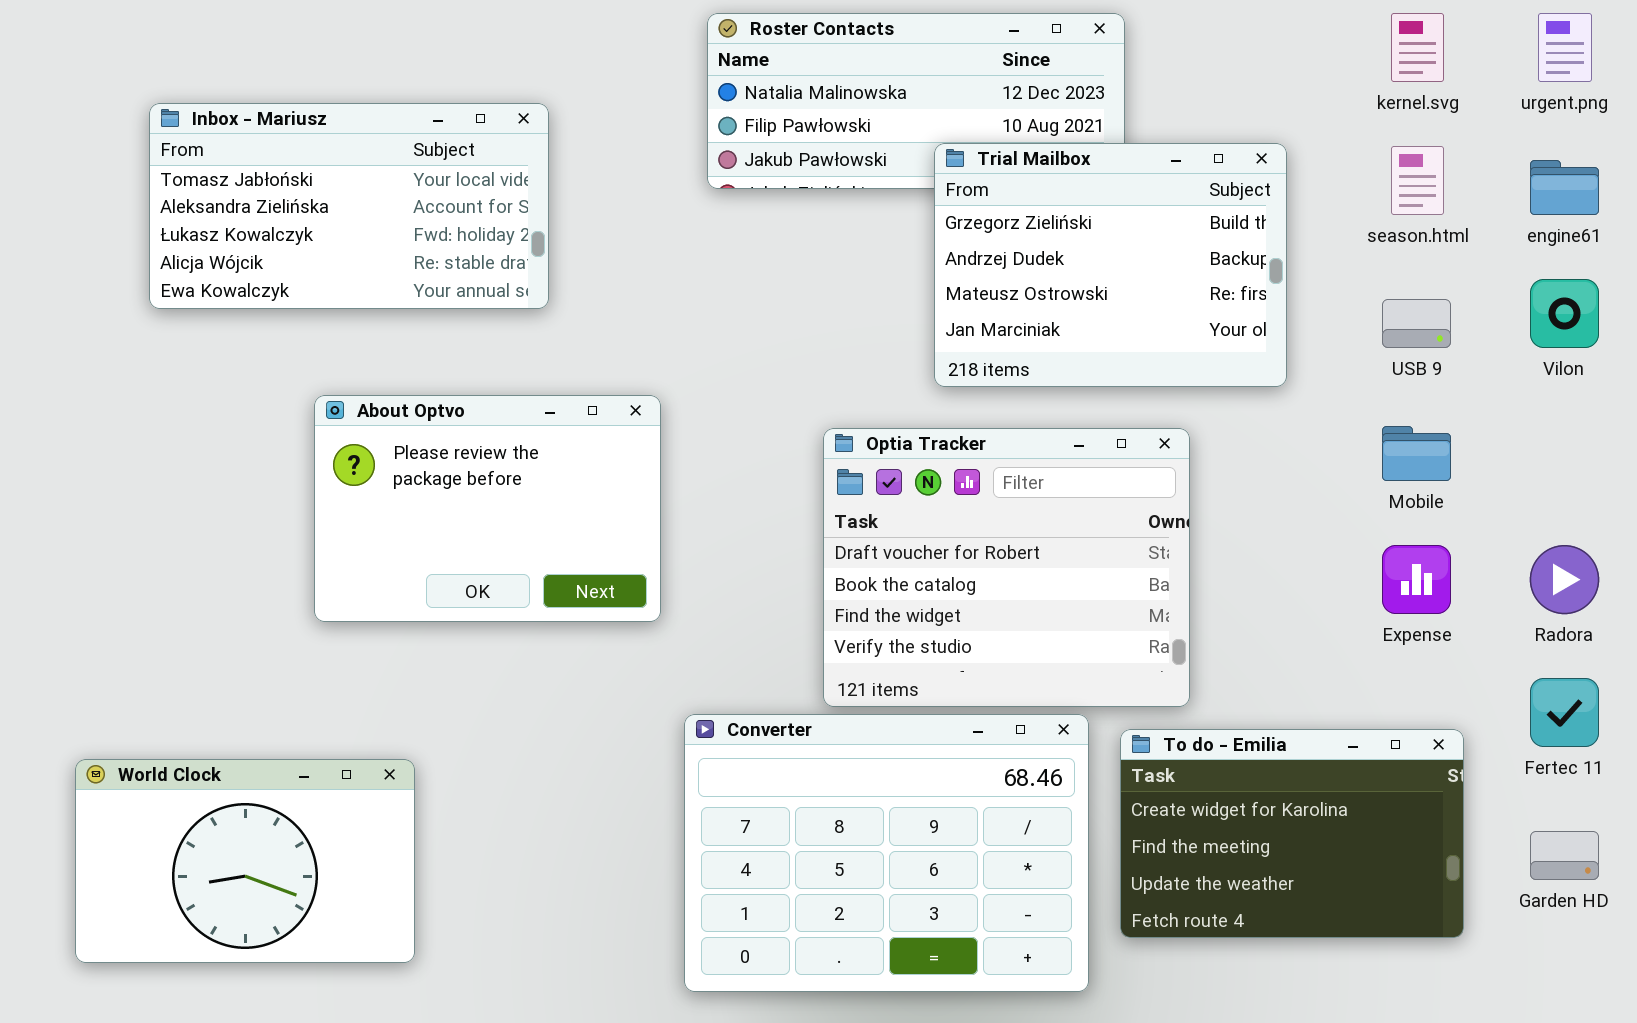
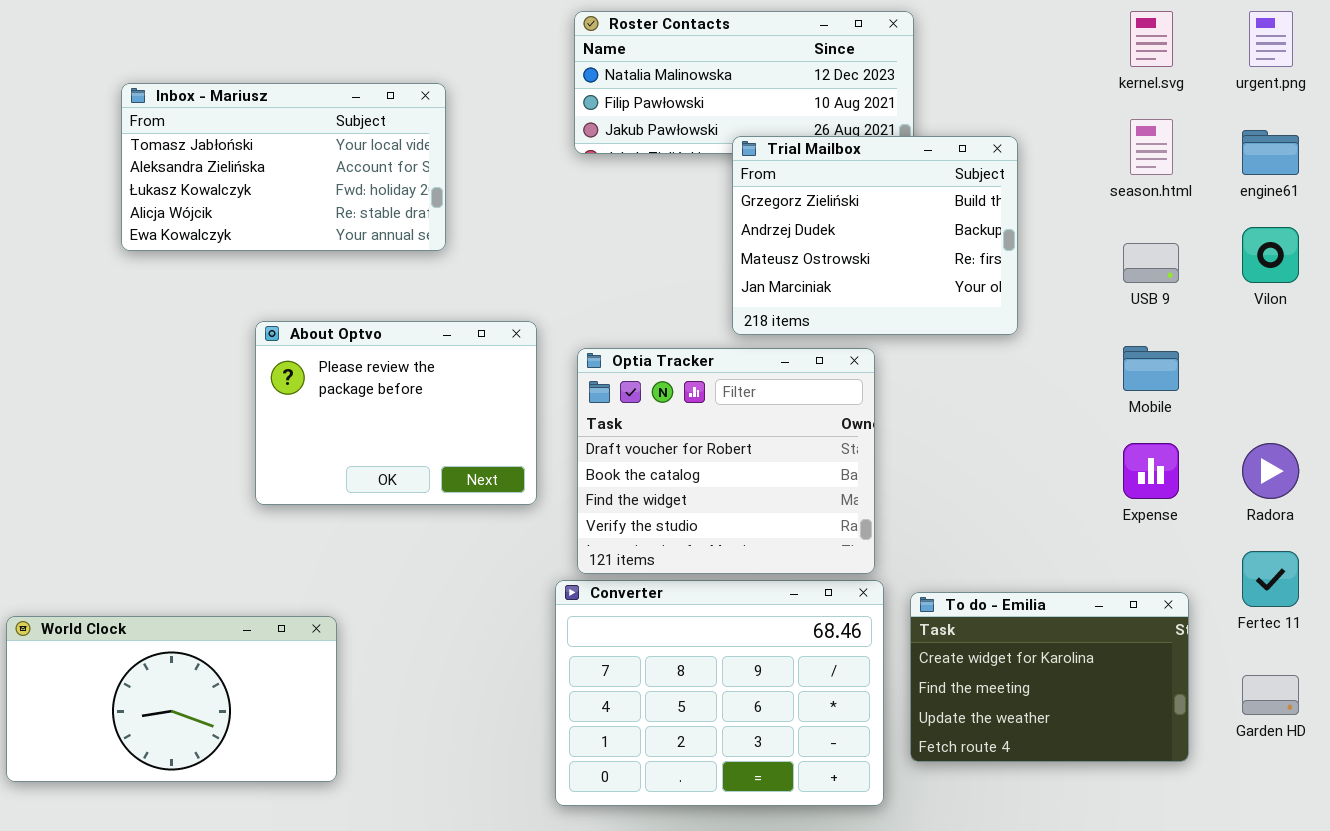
Trial Mailbox: [934,143,1287,387] -> [732,136,1018,335], moved
Optia Tracker: [823,428,1190,707] -> [577,348,875,574], moved
World Clock: [75,759,415,963] -> [6,616,337,782], resized

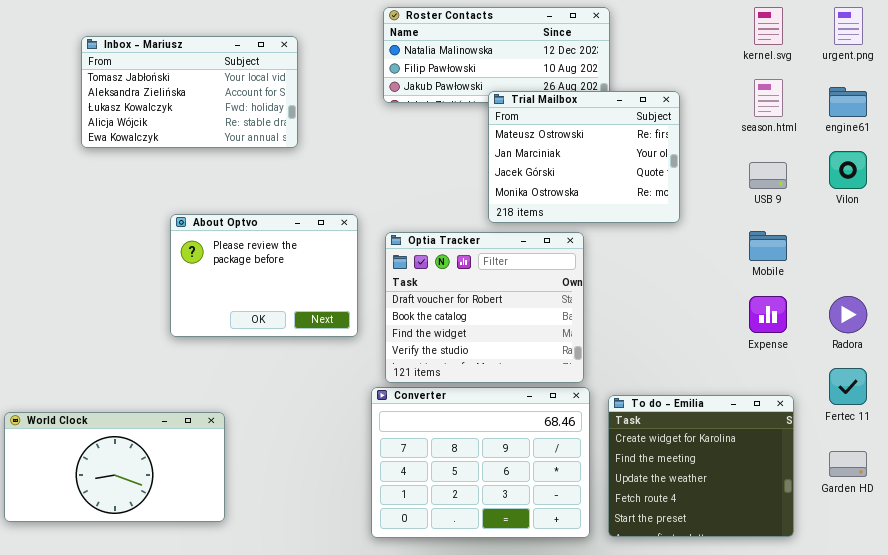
Inbox - Mariusz: [121,83,446,251] -> [81,36,298,148], moved
Trial Mailbox: [732,136,1018,335] -> [488,91,680,223], scrolled down 2 rows
To do - Emilia: [910,592,1189,762] -> [608,395,794,537], resized

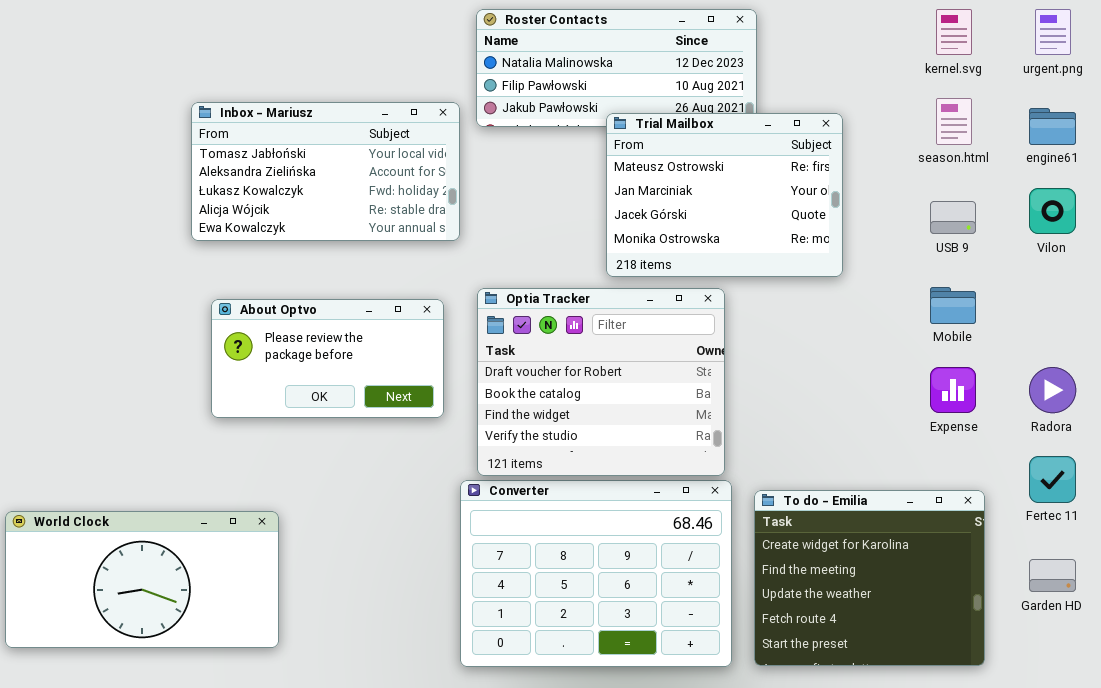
Inbox - Mariusz: [81,36,298,148] -> [191,102,460,241], moved
About Optvo: [170,214,358,337] -> [211,299,444,418], resized

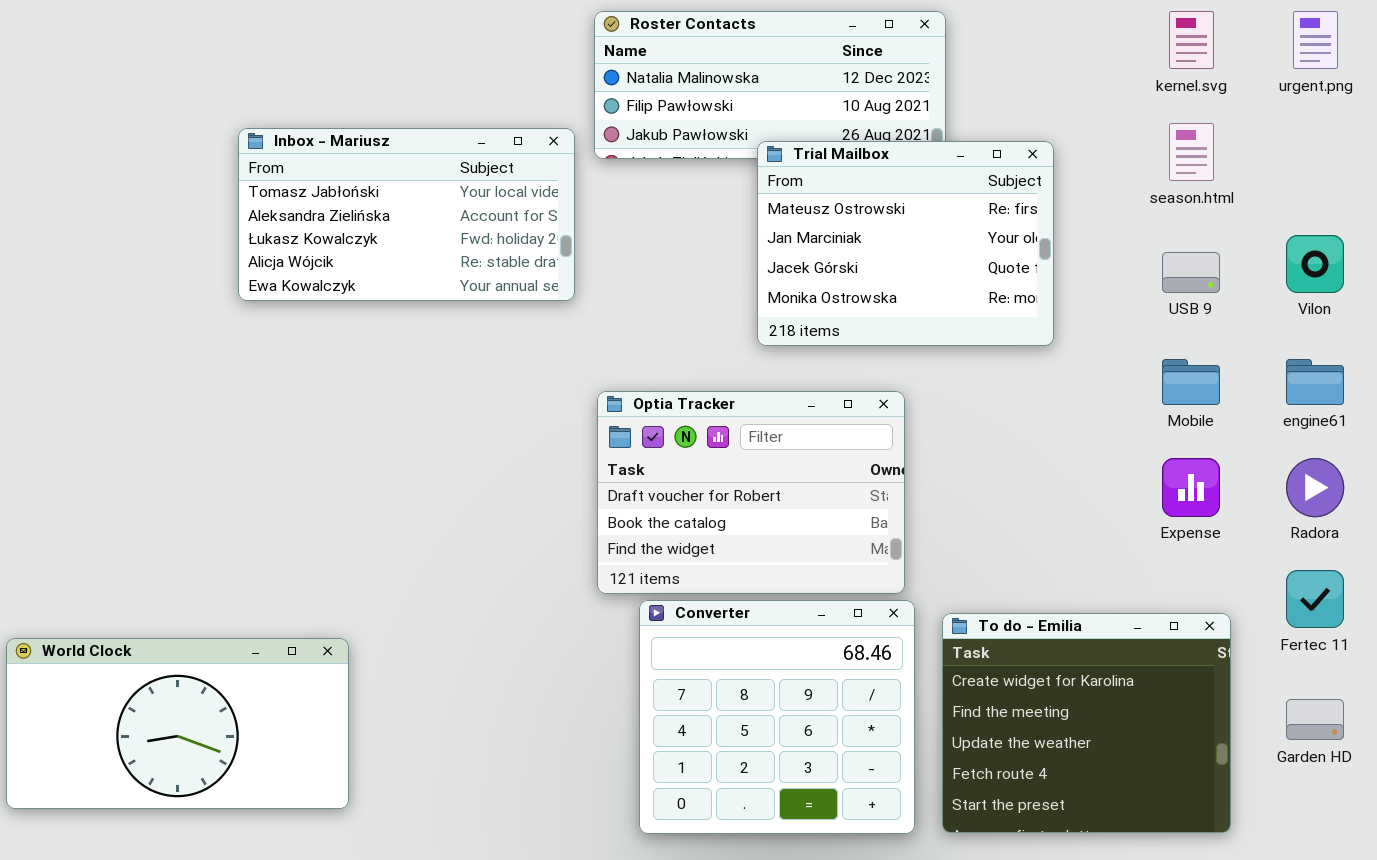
engine61: [1029,108,1076,145] -> [1286,359,1344,405], moved
Optia Tracker: [477,288,725,476] -> [597,391,905,594], resized
About Optvo: [211,299,444,418] -> none, closed
Converter: [460,480,732,667] -> [639,600,915,834], resized

